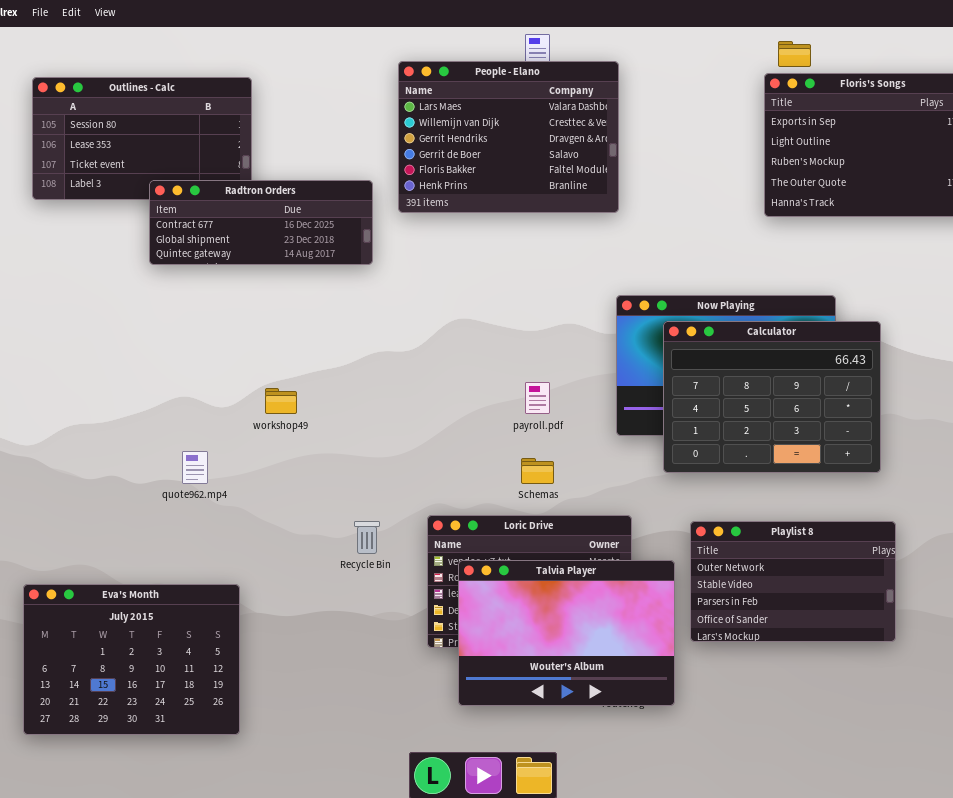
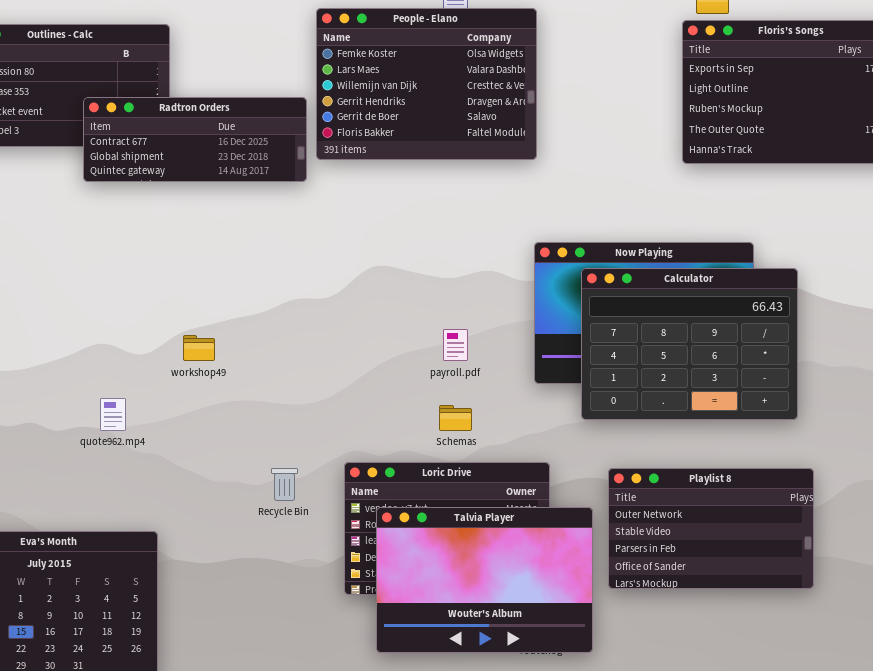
People - Elano: [398,61,619,213] -> [316,8,537,160], scrolled up 1 row
Radtron Orders: [149,180,373,265] -> [83,97,307,182], moved

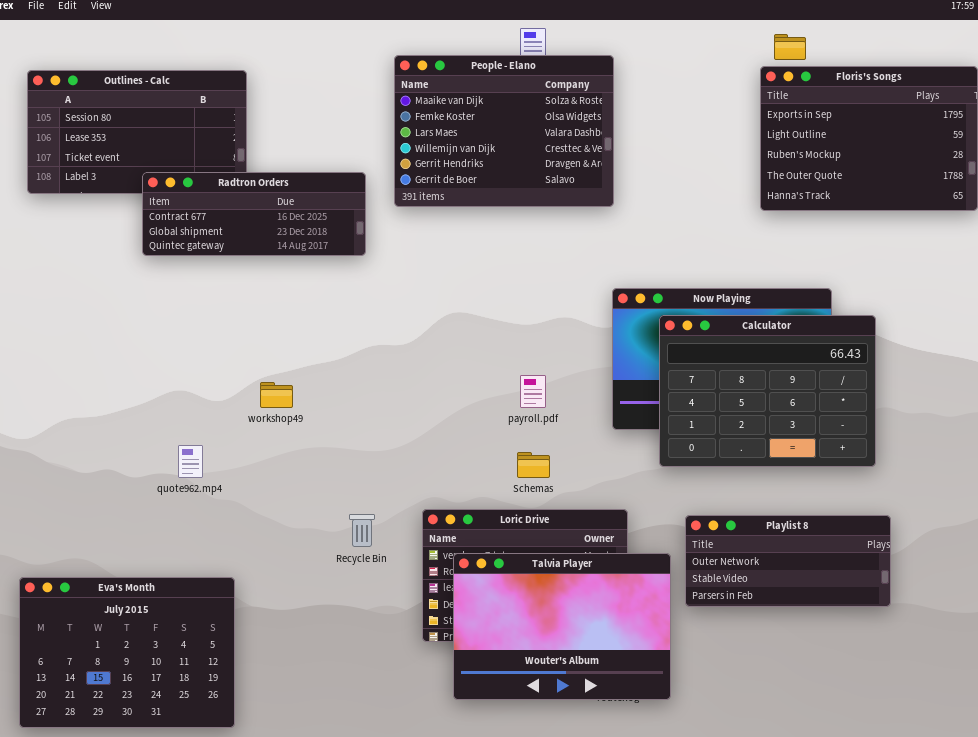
People - Elano: [316,8,537,160] -> [394,55,614,207], scrolled up 1 row
Radtron Orders: [83,97,307,182] -> [142,172,366,256], moved
Playlist 8: [608,468,814,589] -> [685,515,891,607], resized

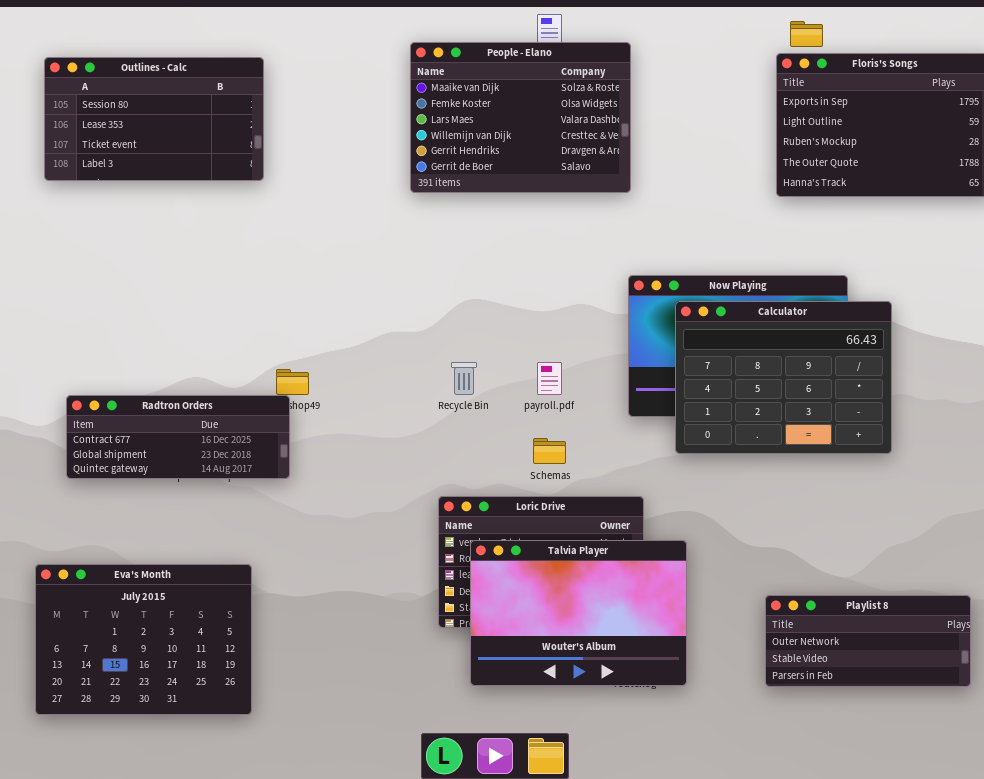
Radtron Orders: [142,172,366,256] -> [66,395,290,479], moved
Recycle Bin: [349,514,375,547] -> [451,362,477,395], moved
Playlist 8: [685,515,891,607] -> [765,595,971,687], moved

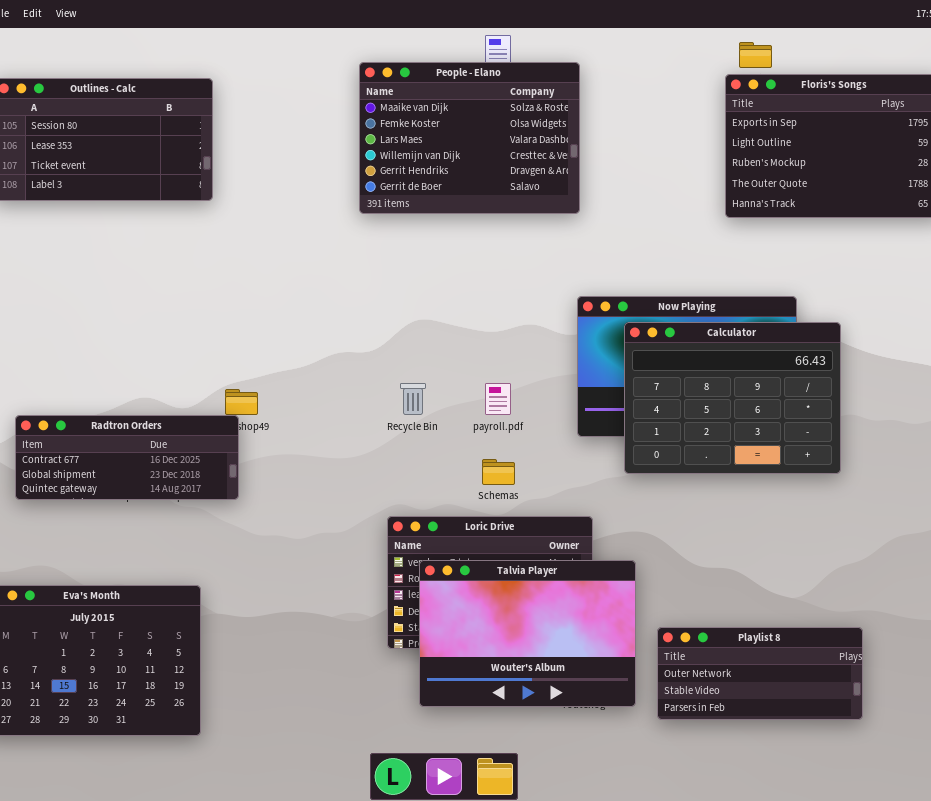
Playlist 8: [765,595,971,687] -> [657,627,863,720], moved

